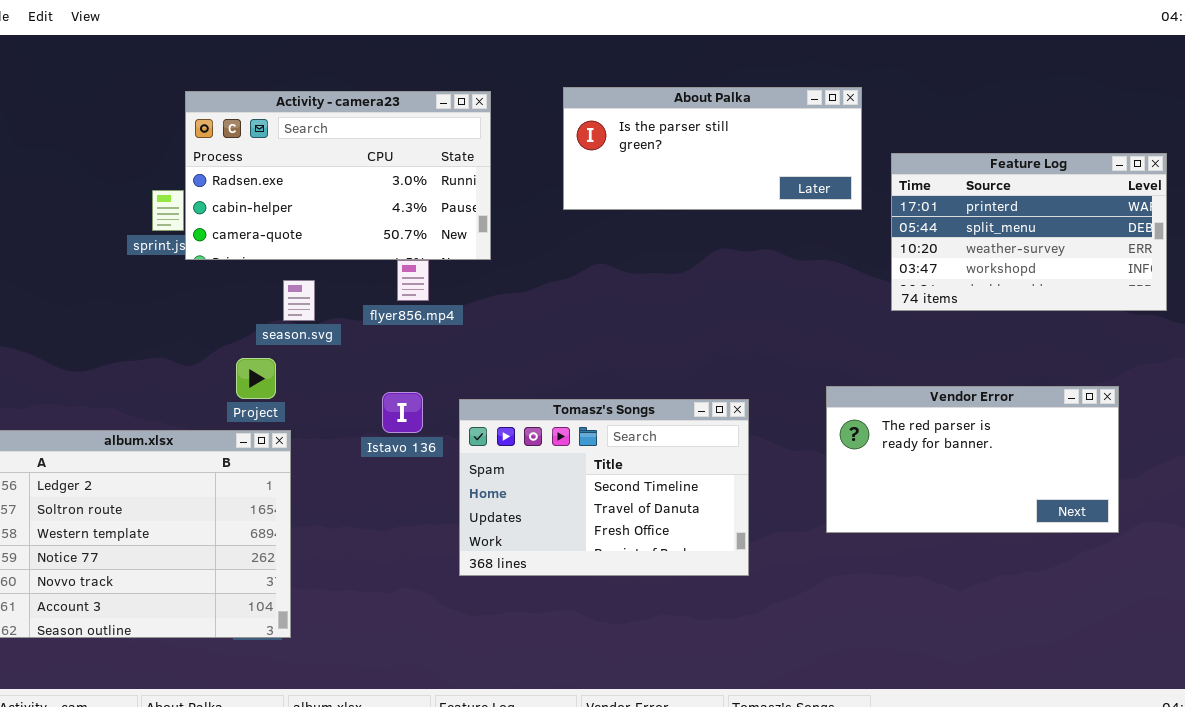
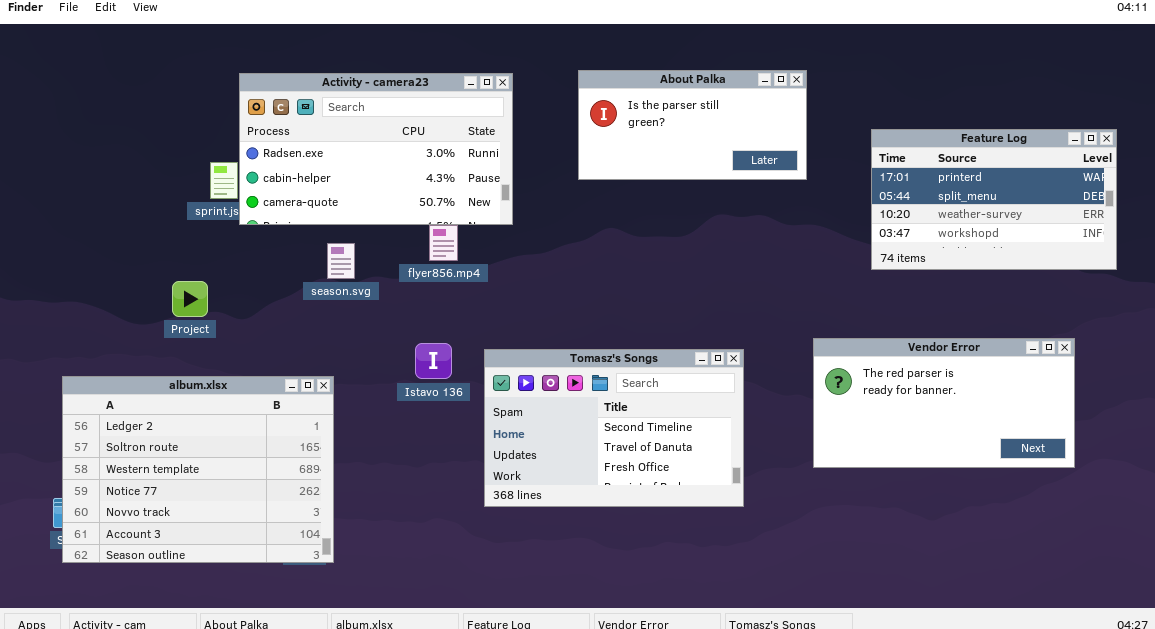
About Palka: [563,87,862,210] -> [578,70,807,180], resized
Project: [236,358,276,399] -> [172,281,208,317], moved

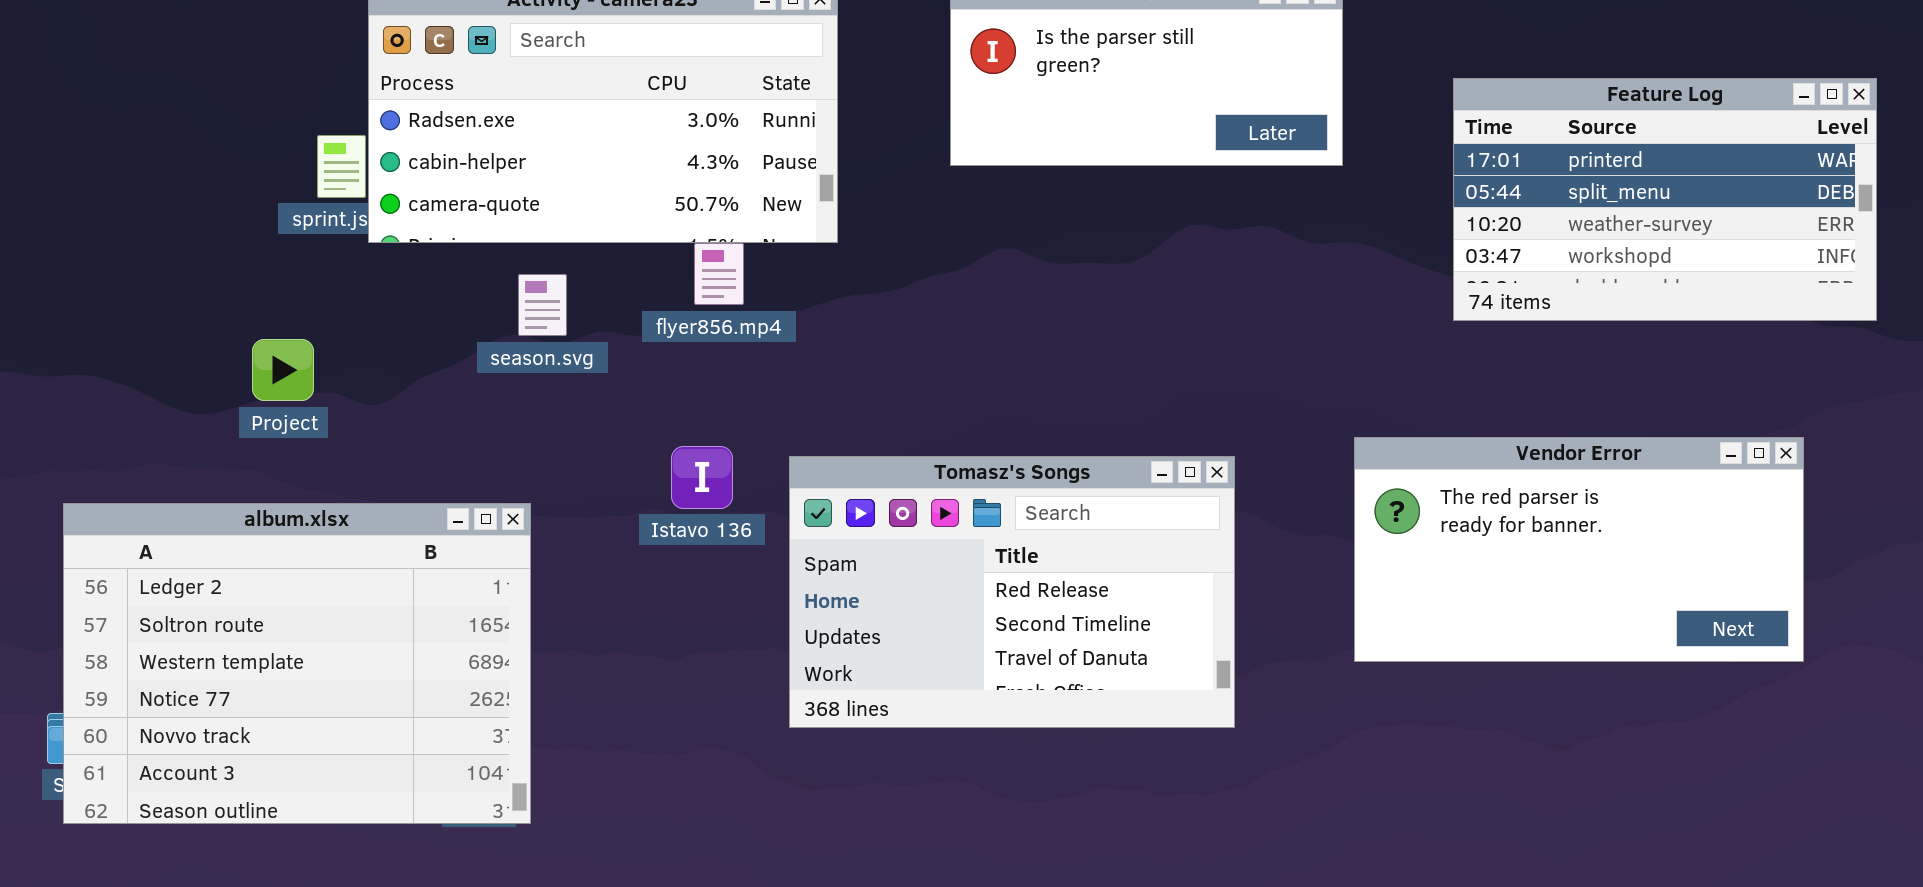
Tomasz's Songs: [484,349,744,507] -> [789,456,1235,728], scrolled up 1 row

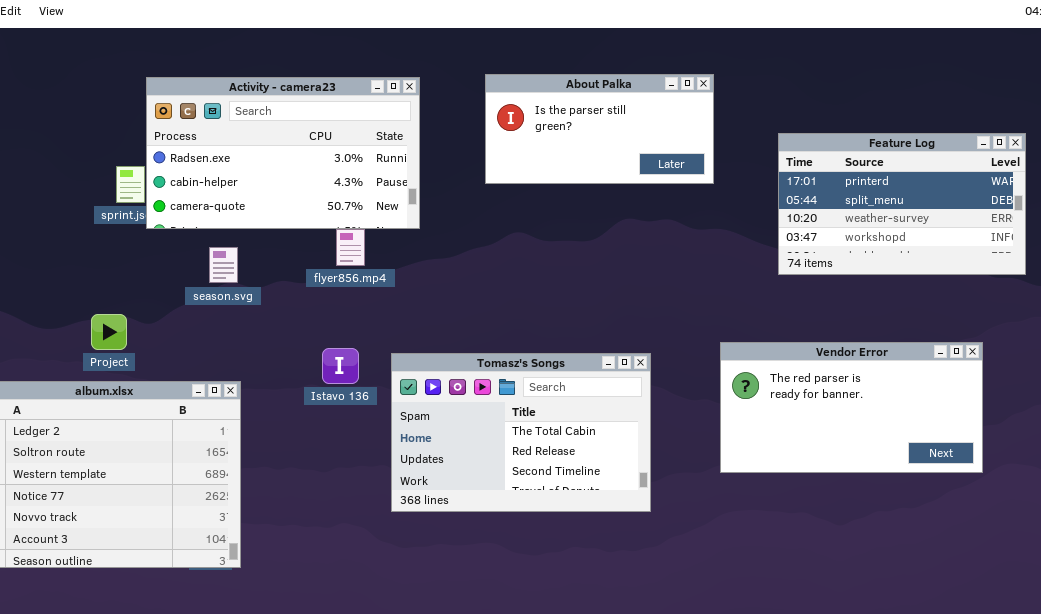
season.svg: [518,274,567,336] -> [209,247,238,283], moved
Project: [252,339,314,401] -> [91,314,127,350], moved
Tomasz's Songs: [789,456,1235,728] -> [391,353,651,512], scrolled up 1 row

